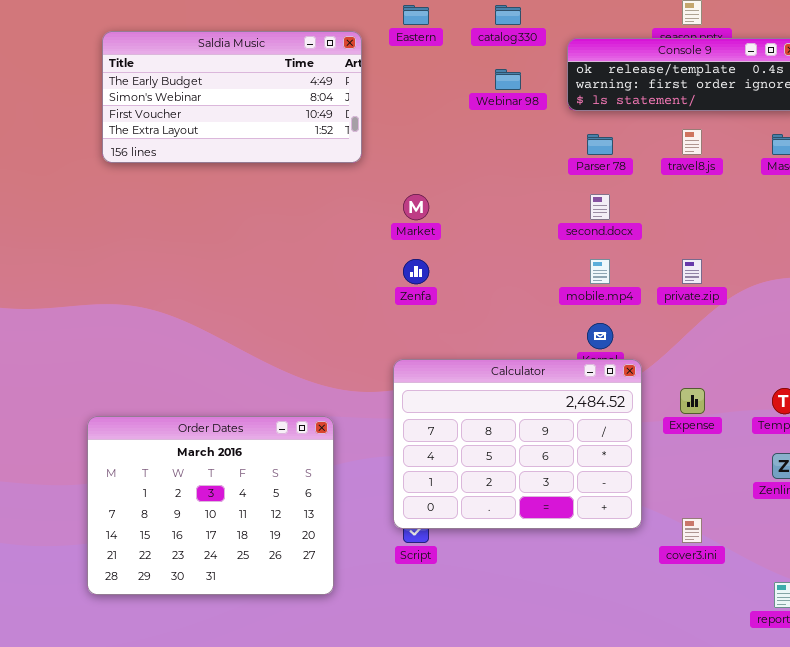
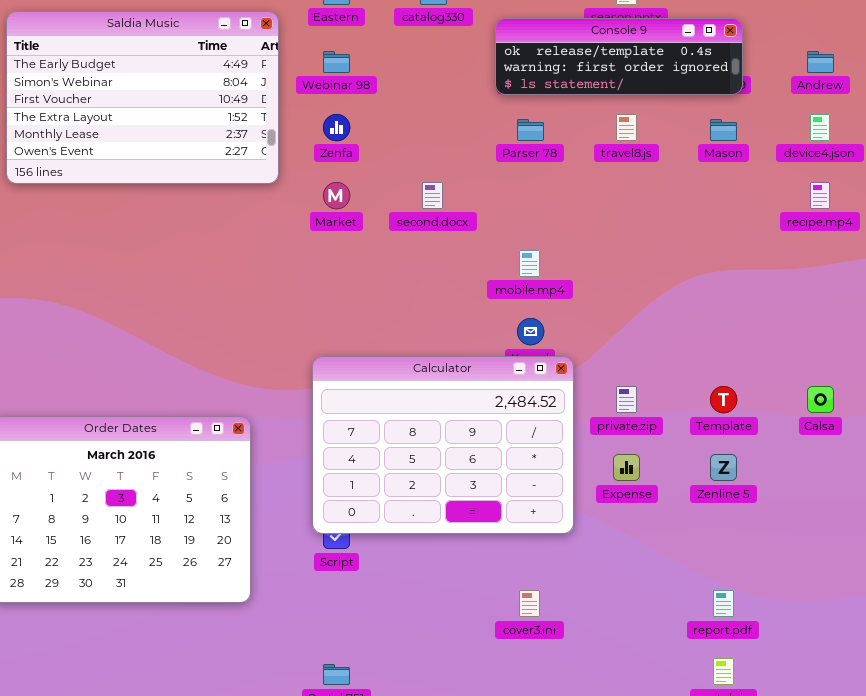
Saldia Music: [102,31,362,163] -> [6,11,279,184], resized
Webinar 98: [495,69,521,90] -> [323,51,350,73], moved
second.docx: [590,194,610,220] -> [422,182,443,209], moved
Zenfa: [403,259,429,284] -> [323,114,350,141], moved
private.zip: [682,259,702,284] -> [616,386,637,413], moved
Expense: [680,388,705,414] -> [613,454,640,481], moved
cover3.ini: [682,518,702,543] -> [519,590,540,617], moved

